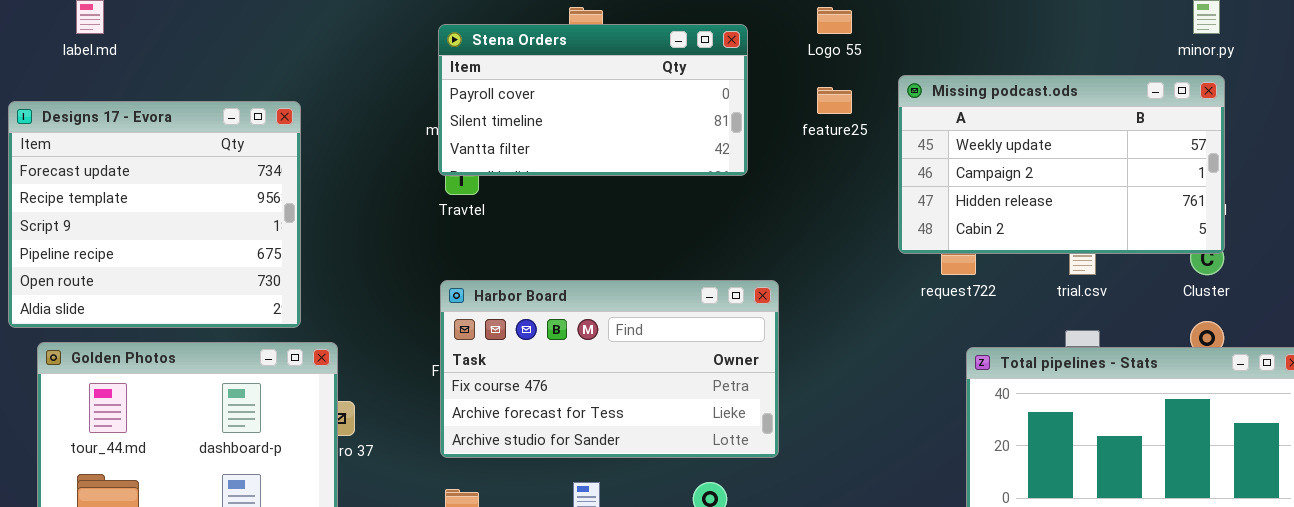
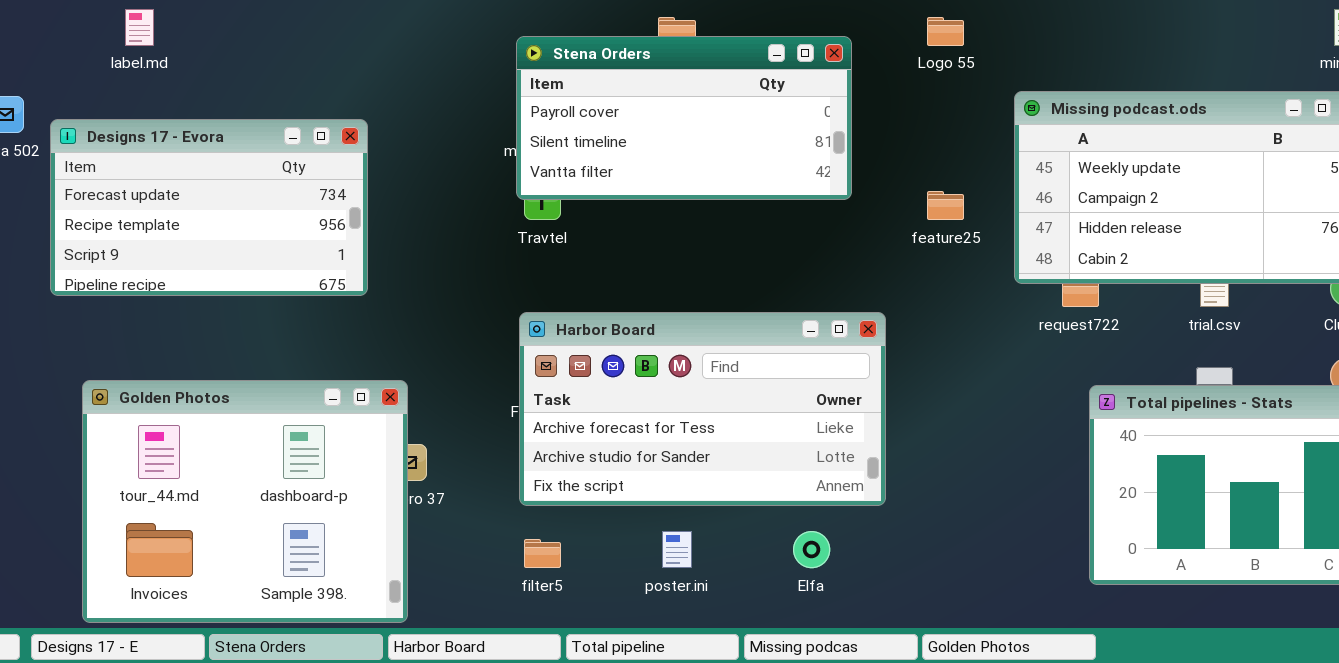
feature25: [817,87,852,114] -> [927,191,964,220], moved
Designs 17 - Evora: [8,101,301,328] -> [50,119,368,296], resized
Harbor Board: [440,280,779,458] -> [519,312,886,506], scrolled down 1 row

